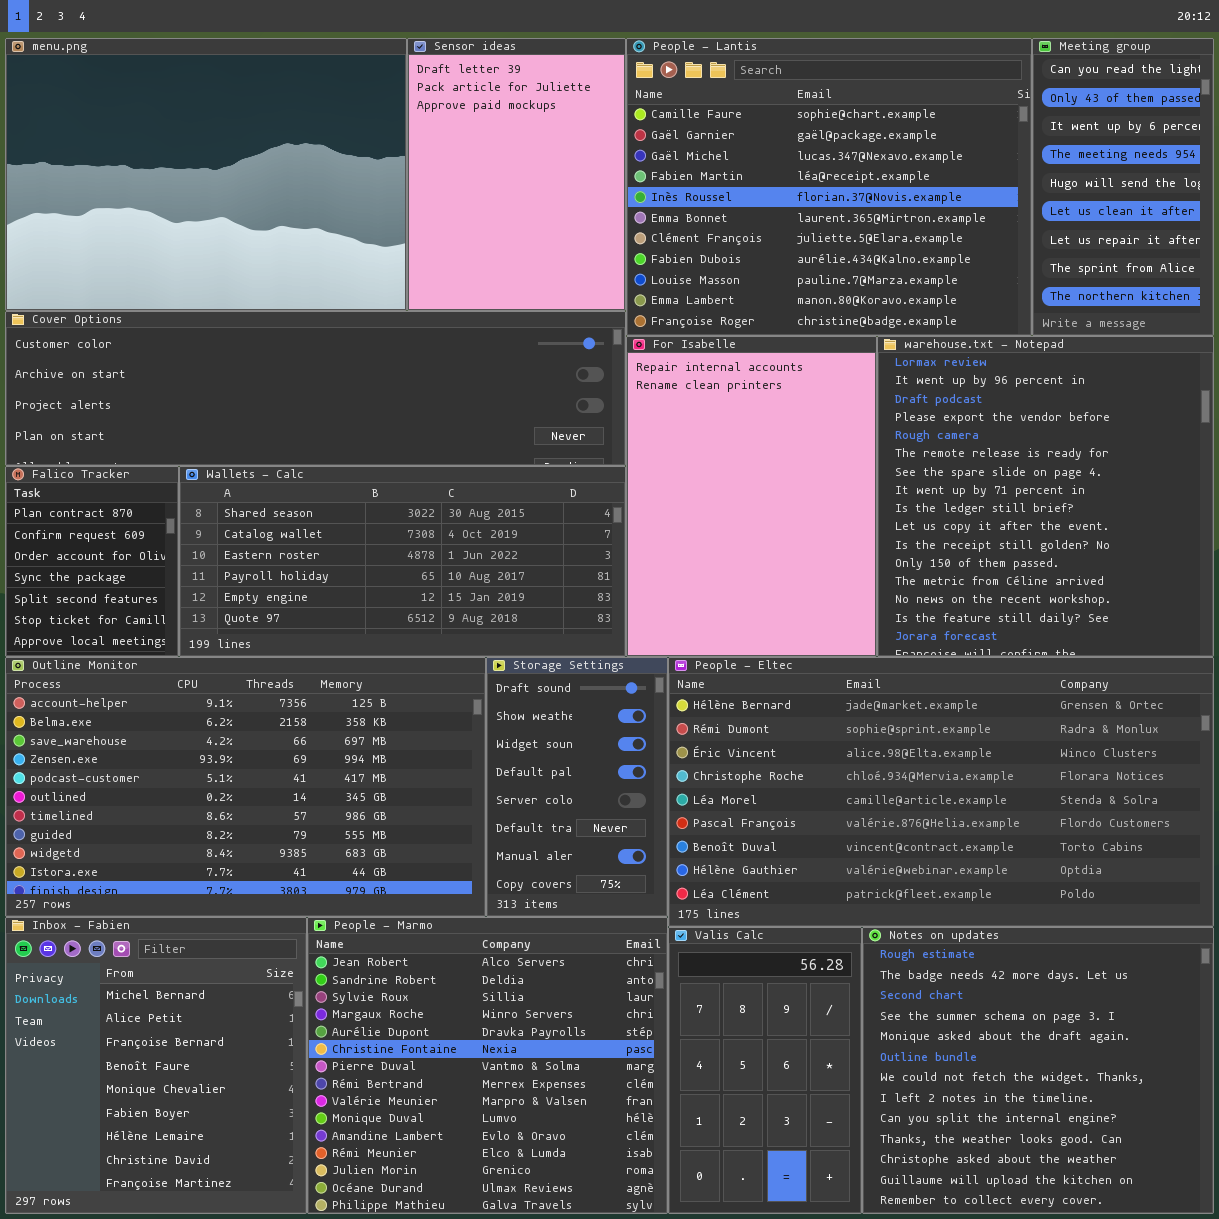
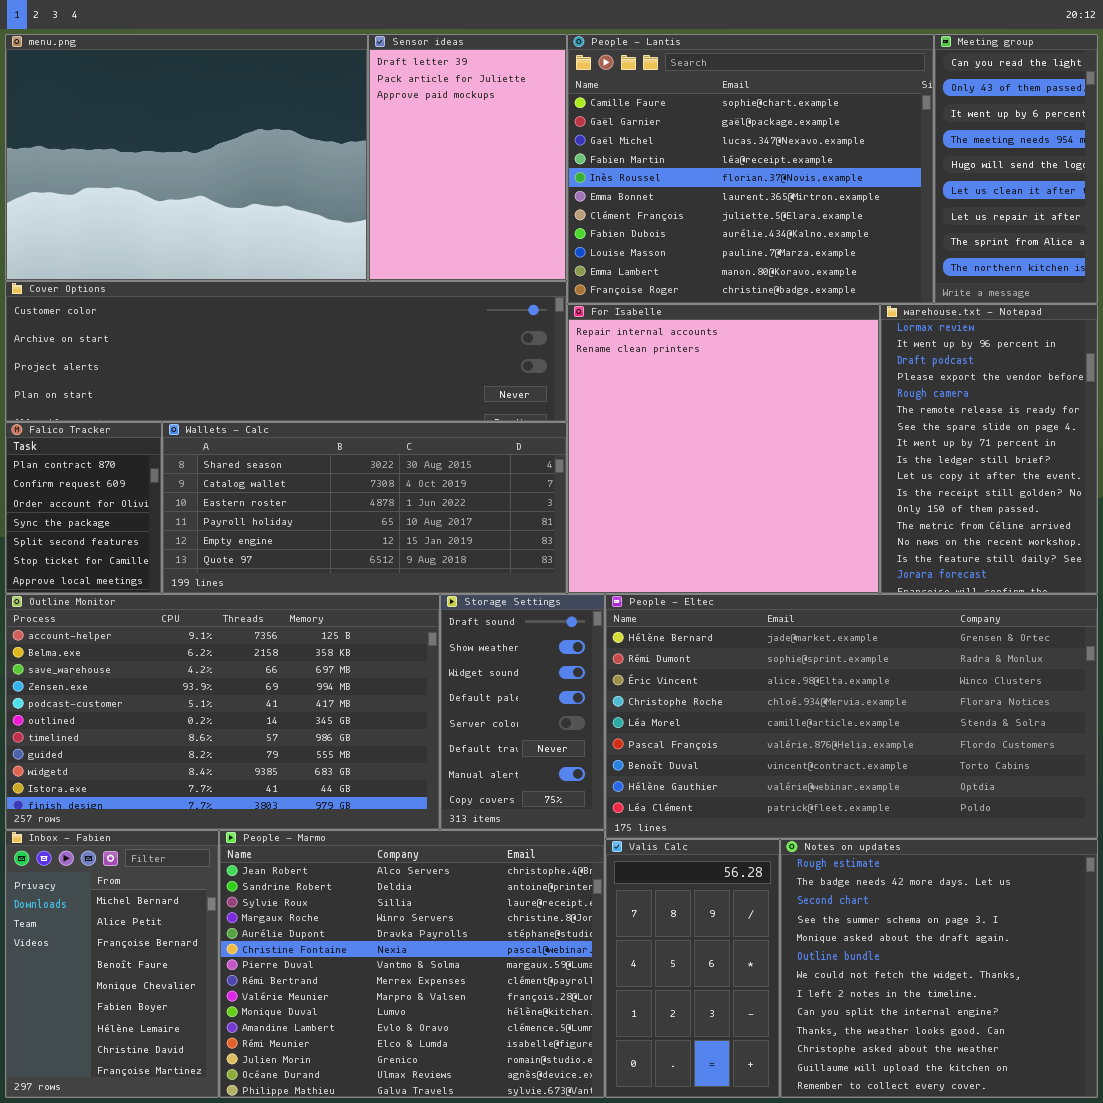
For Isabelle: [626,336,877,657] -> [567,304,880,594], resized
warehouse.txt - Notepad: [877,336,1214,657] -> [880,304,1098,594], resized
Inbox - Fabien: [5,917,307,1214] -> [5,830,219,1098], resized
People - Marmo: [307,917,668,1214] -> [219,830,605,1098], resized

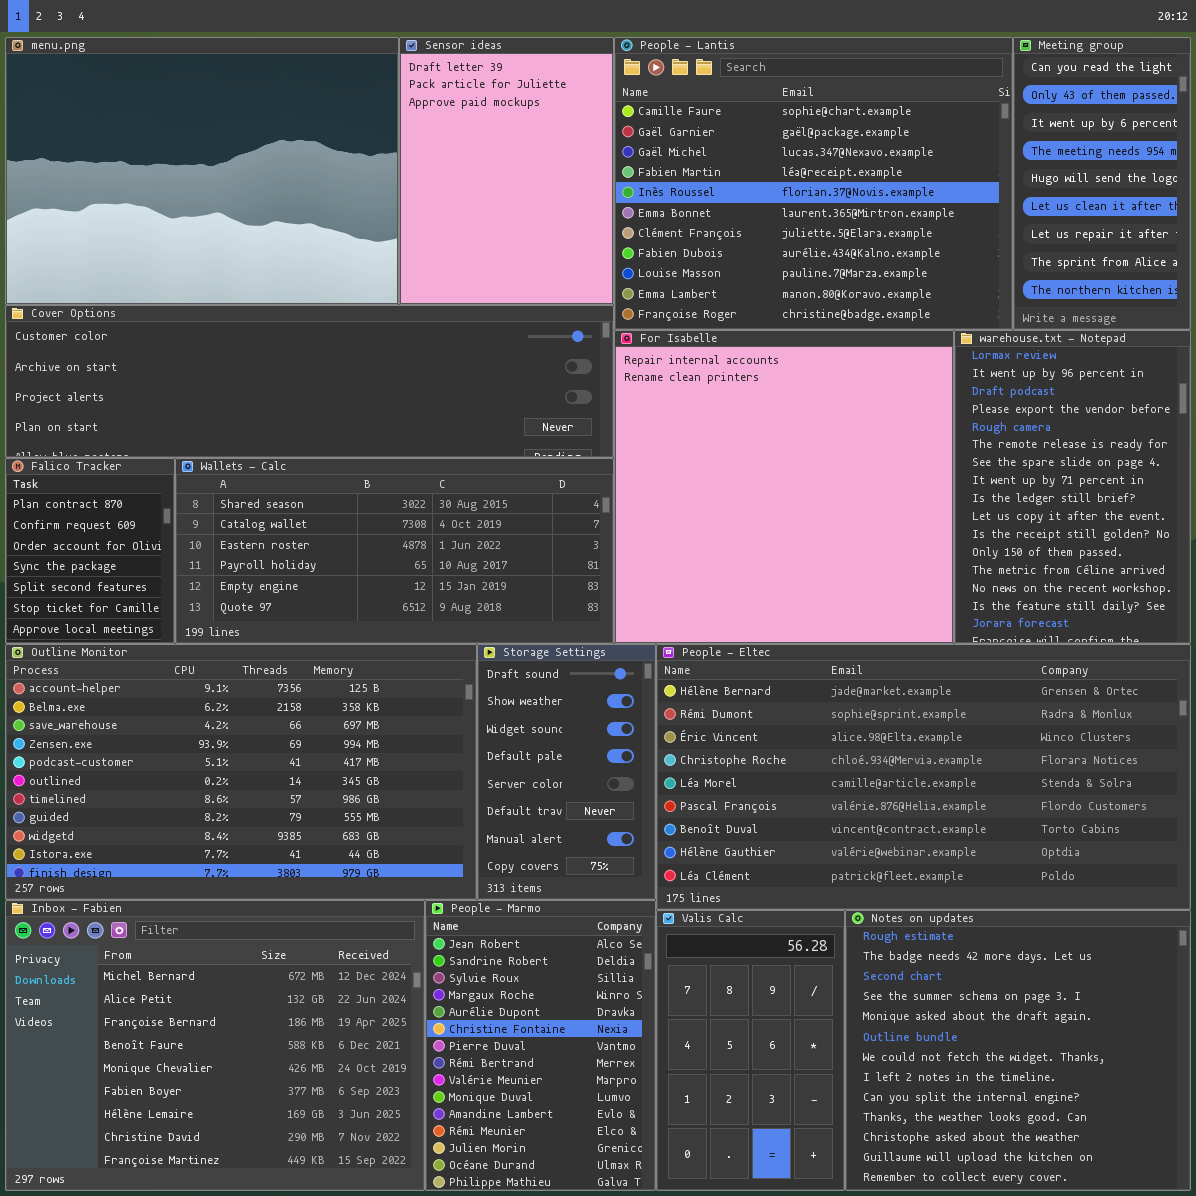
Inbox - Fabien: [5,830,219,1098] -> [5,900,425,1191], resized
People - Marmo: [219,830,605,1098] -> [425,900,656,1191], resized

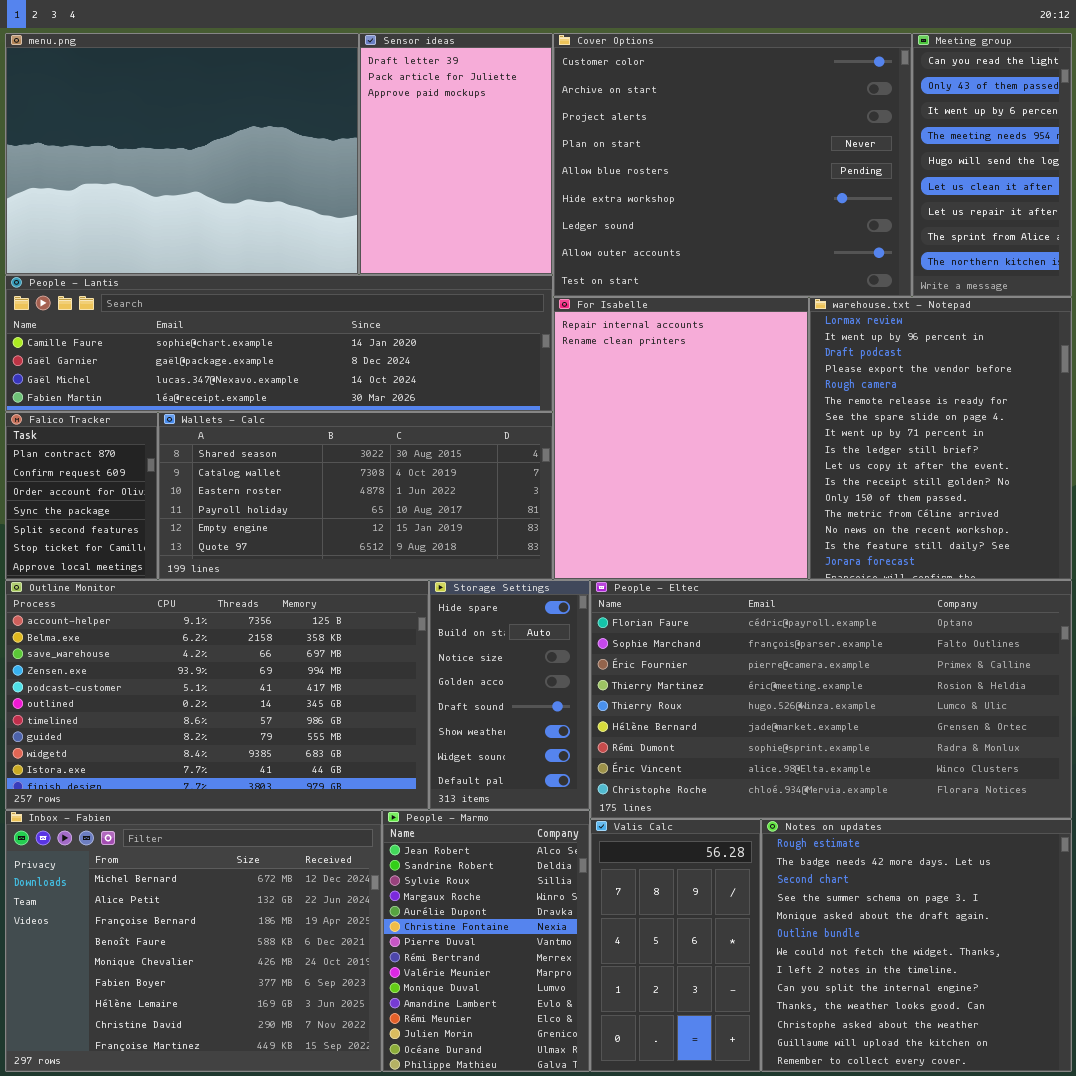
People - Lantis: [614,37,1013,330] -> [5,275,553,412], moved, resized
Cover Options: [5,305,614,458] -> [553,33,912,297], moved, resized
For Isabelle: [614,330,954,644] -> [553,297,809,580], resized
warehouse.txt - Notepad: [954,330,1191,644] -> [809,297,1072,580], resized
Storage Settings: [477,644,656,900] -> [429,580,590,810], scrolled up 4 rows
People - Eltec: [656,644,1191,910] -> [590,580,1072,819], scrolled up 5 rows

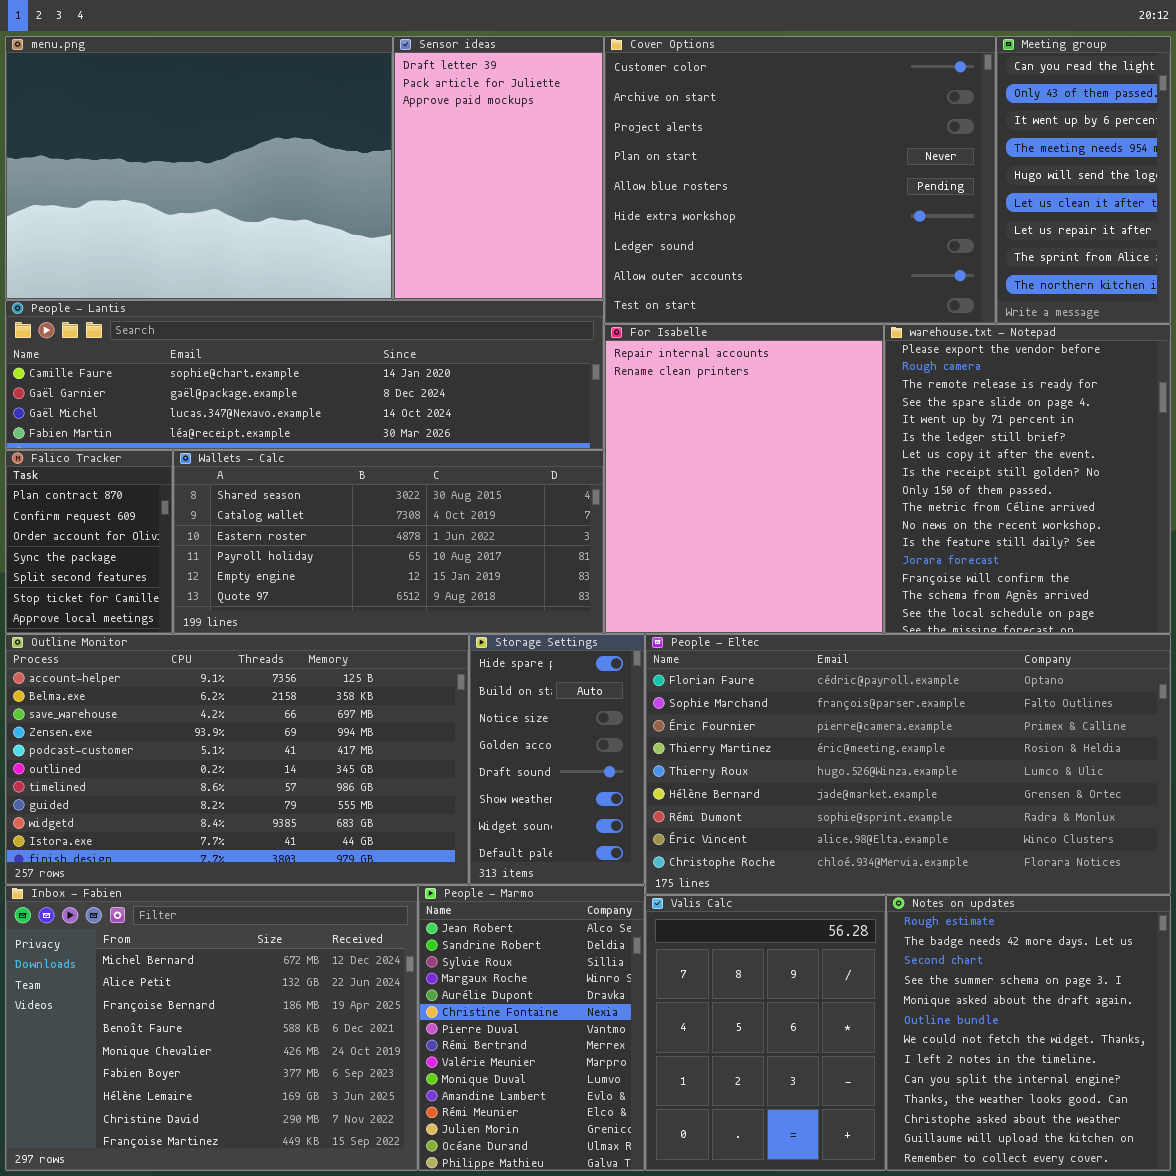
warehouse.txt - Notepad: [809,297,1072,580] -> [884,324,1171,634], scrolled down 3 rows
Valis Calc: [590,819,761,1072] -> [645,895,886,1171], resized
Notes on updates: [761,819,1072,1072] -> [886,895,1171,1171], resized

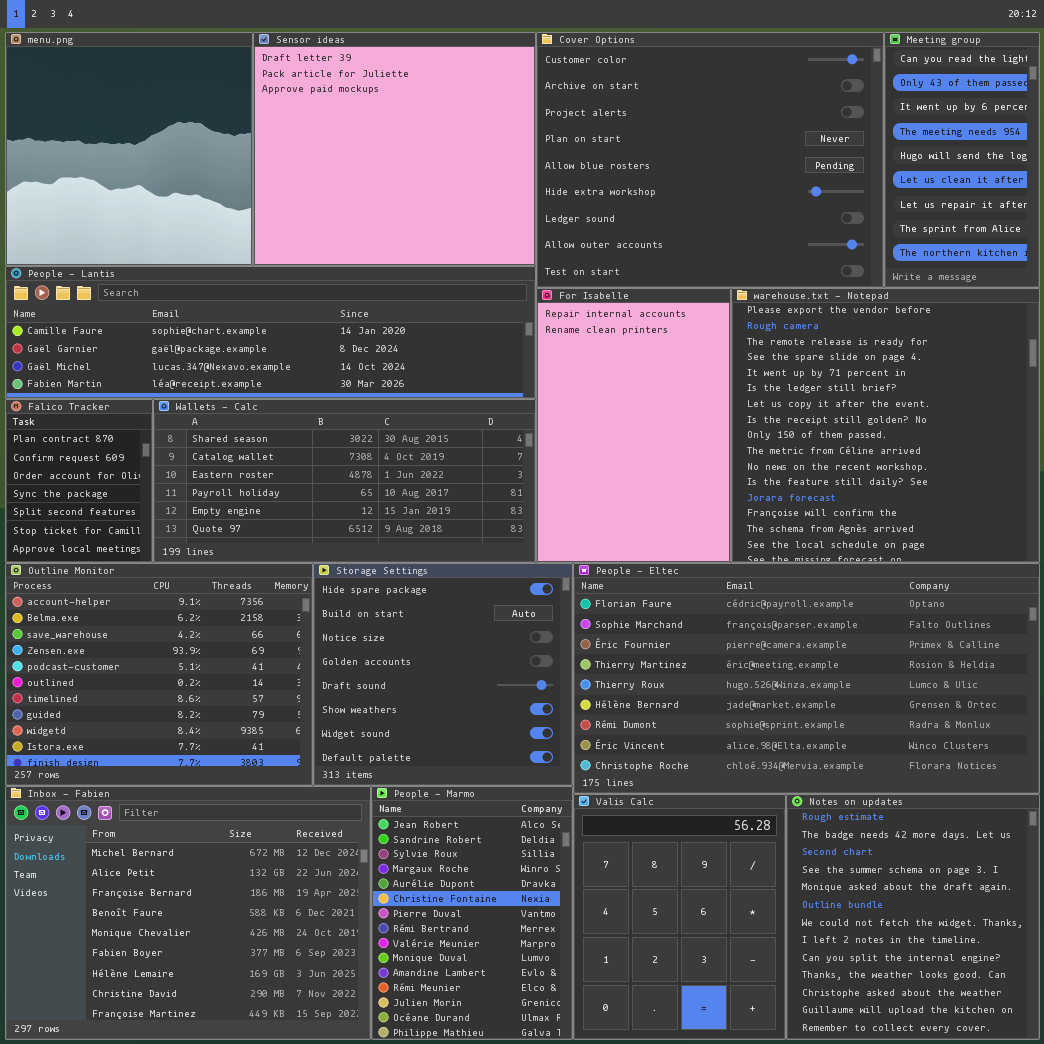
menu.png: [5,36,393,300] -> [5,32,253,266], resized
Sensor ideas: [393,36,604,300] -> [253,32,536,266], resized
For Isabelle: [604,324,884,634] -> [536,288,731,563], resized
warehouse.txt - Notepad: [884,324,1171,634] -> [731,288,1040,563], resized
Outline Monitor: [5,634,469,885] -> [5,563,313,786], resized
Storage Settings: [469,634,645,885] -> [313,563,573,786], resized

